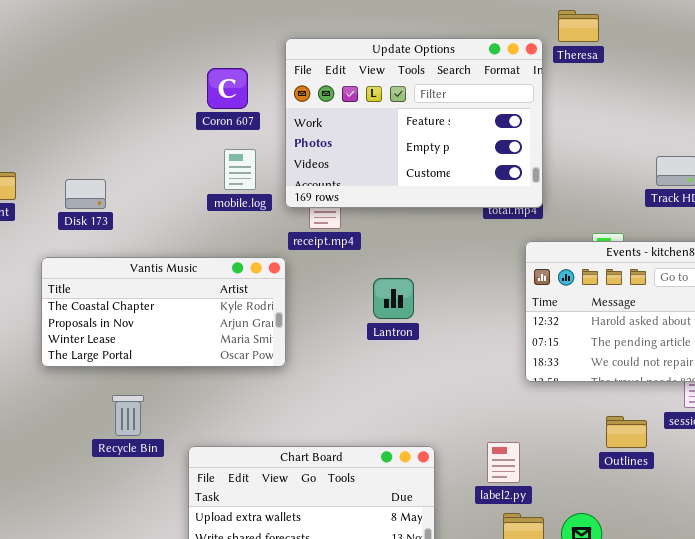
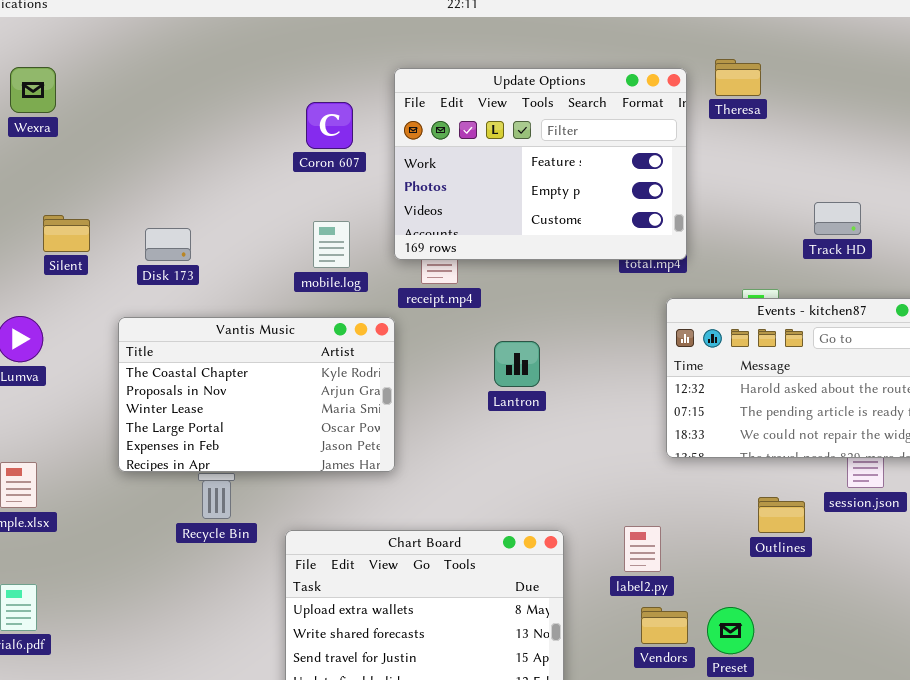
Theresa: [558,10,599,42] -> [715,59,761,96], moved
mobile.log: [224,149,256,190] -> [313,221,350,268], moved
Vantis Music: [41,257,286,367] -> [118,317,395,472], resized

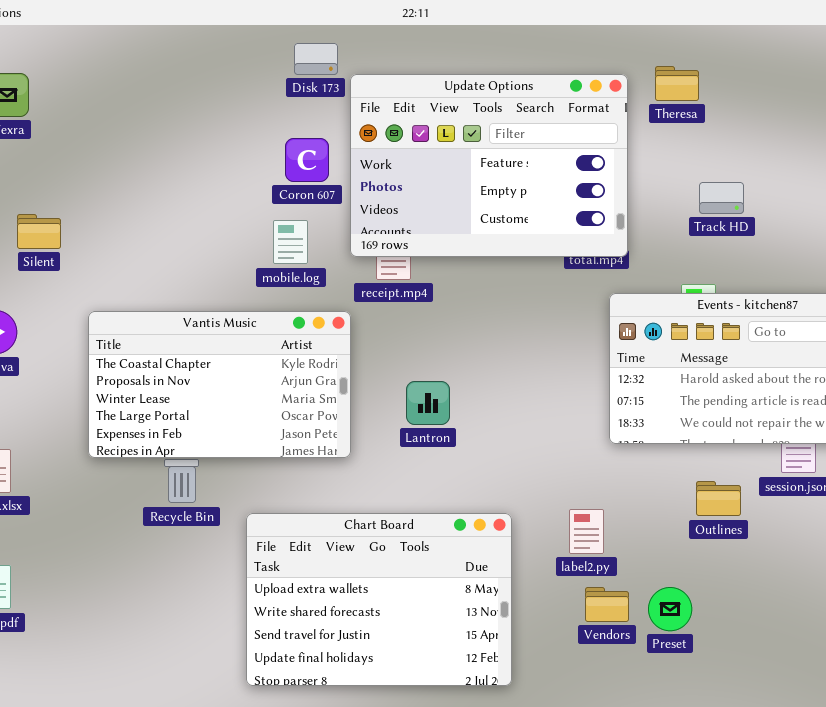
Coron 607: [306,102,353,149] -> [285,138,329,182], moved
Track HD: [814,202,861,235] -> [699,182,744,214], moved
Disk 173: [145,228,191,261] -> [294,43,338,75], moved
Lantron: [494,341,540,387] -> [406,381,450,425], moved

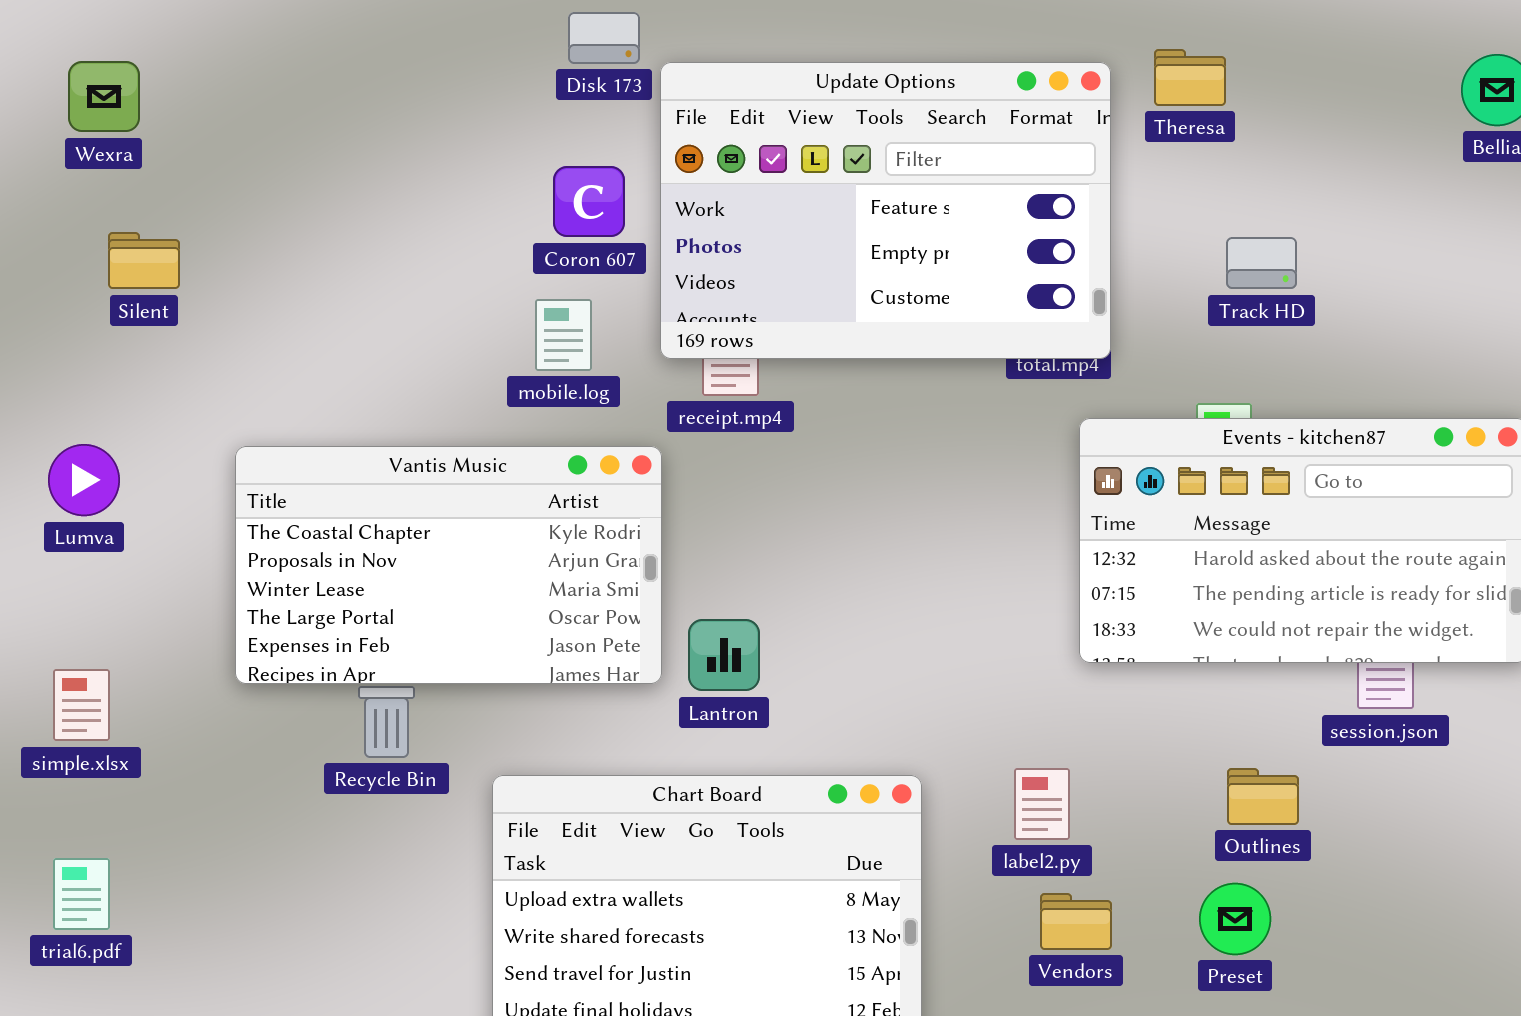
Silent: [17,214,61,249] -> [108,232,180,289], moved
Lantron: [406,381,450,425] -> [688,619,760,691], moved
Outlines: [696,481,741,516] -> [1227,768,1299,825], moved
Preset: [648,587,692,631] -> [1199,883,1271,955], moved

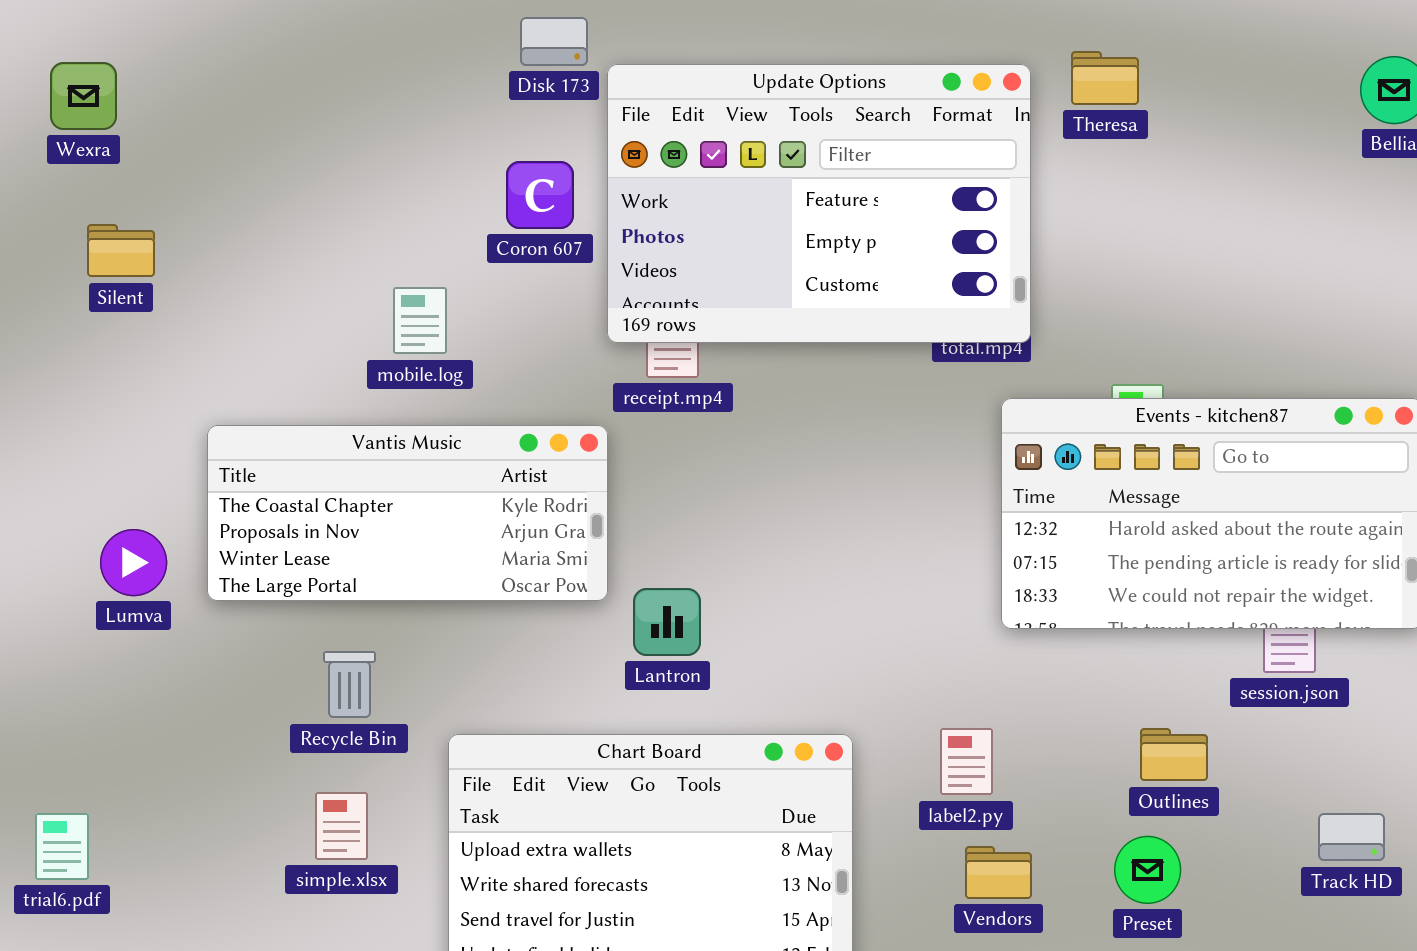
Track HD: [1226,237,1297,289] -> [1318,813,1385,861], moved
mobile.log: [535,299,592,371] -> [393,287,447,354], moved
Lumva: [48,444,120,516] -> [100,529,167,596], moved
Vantis Music: [235,446,662,684] -> [207,425,608,601], resized
simple.xlsx: [53,669,110,741] -> [315,792,368,860], moved

